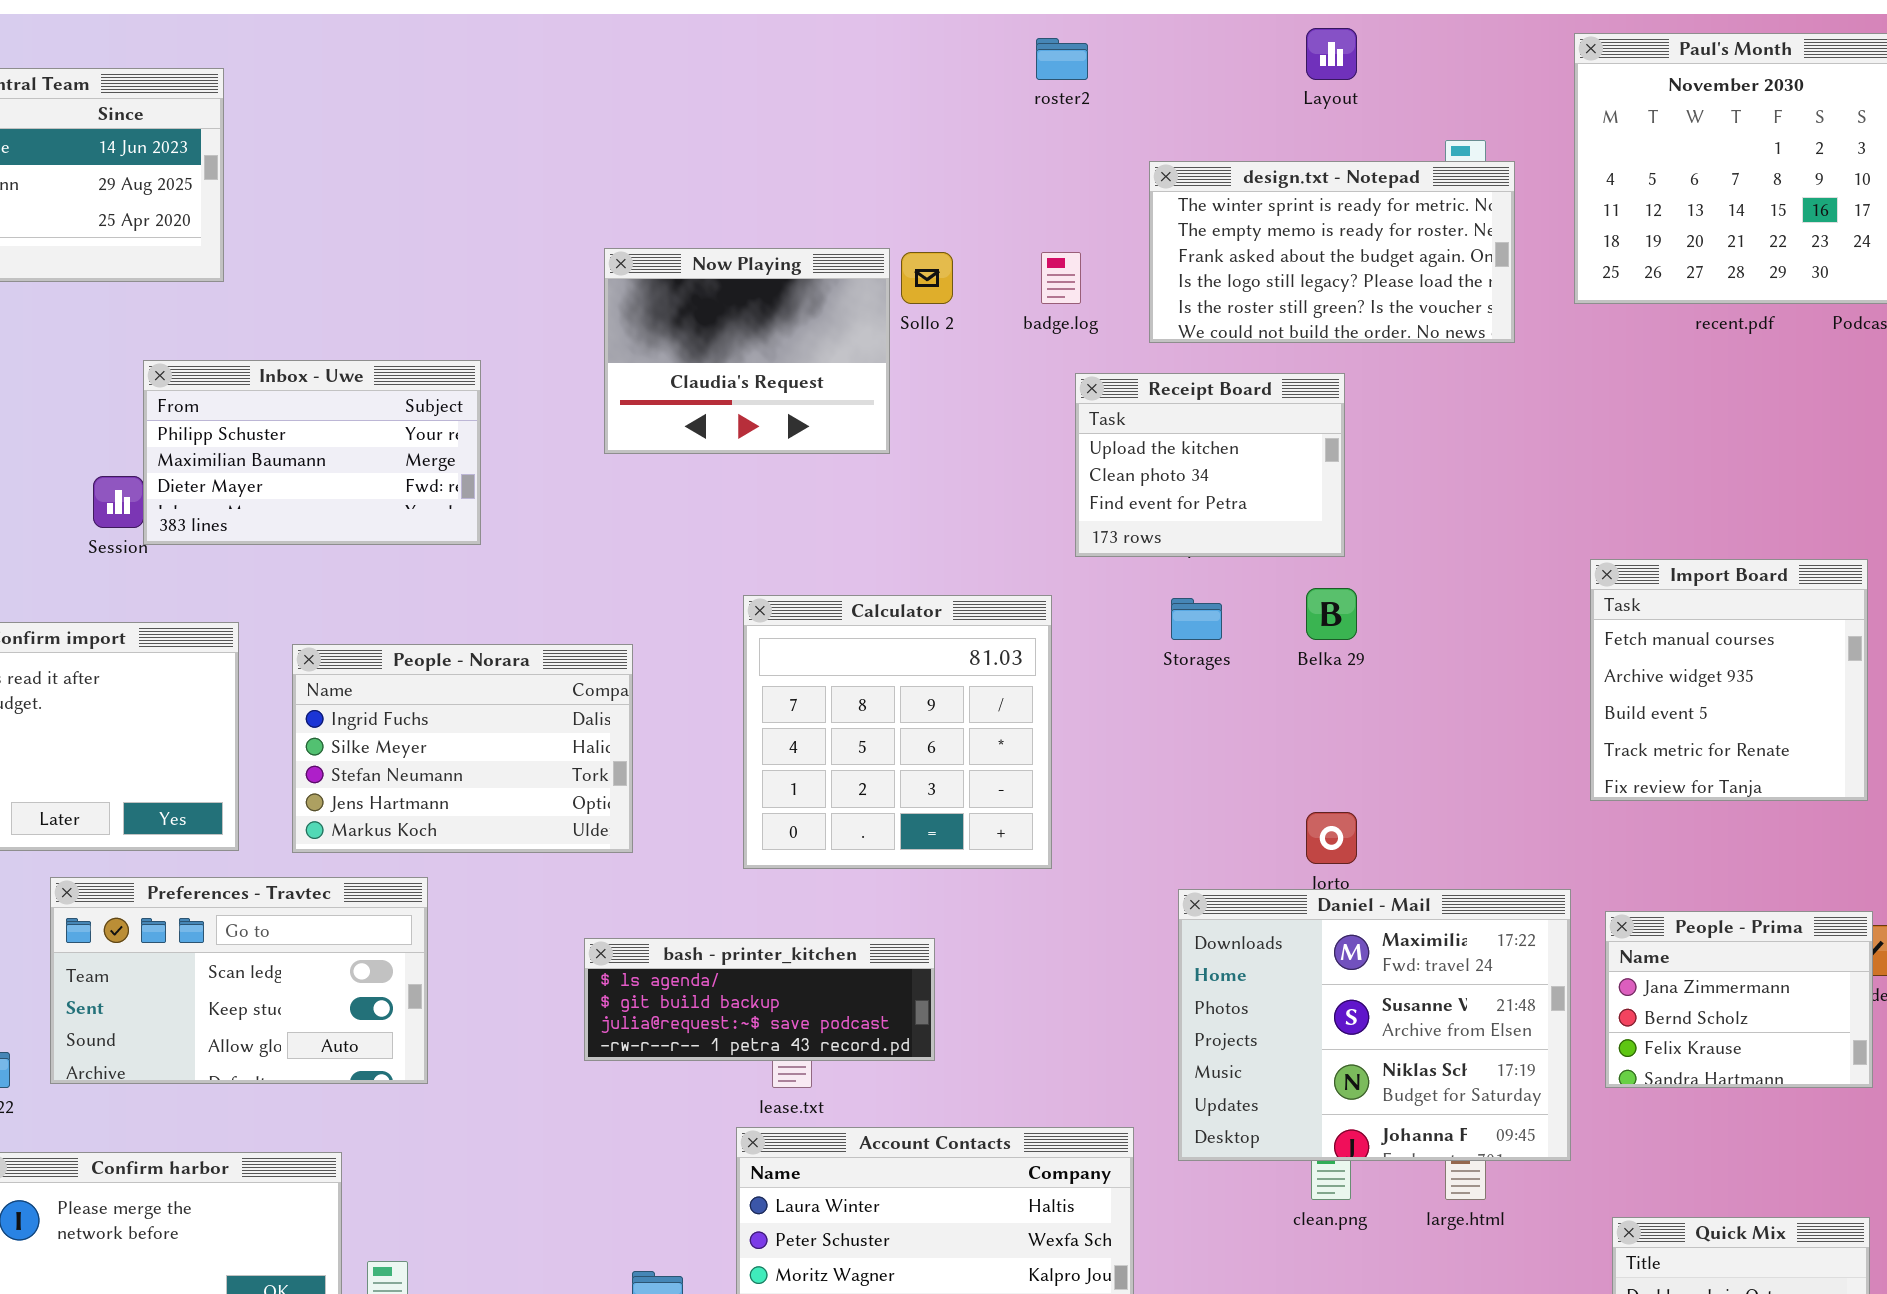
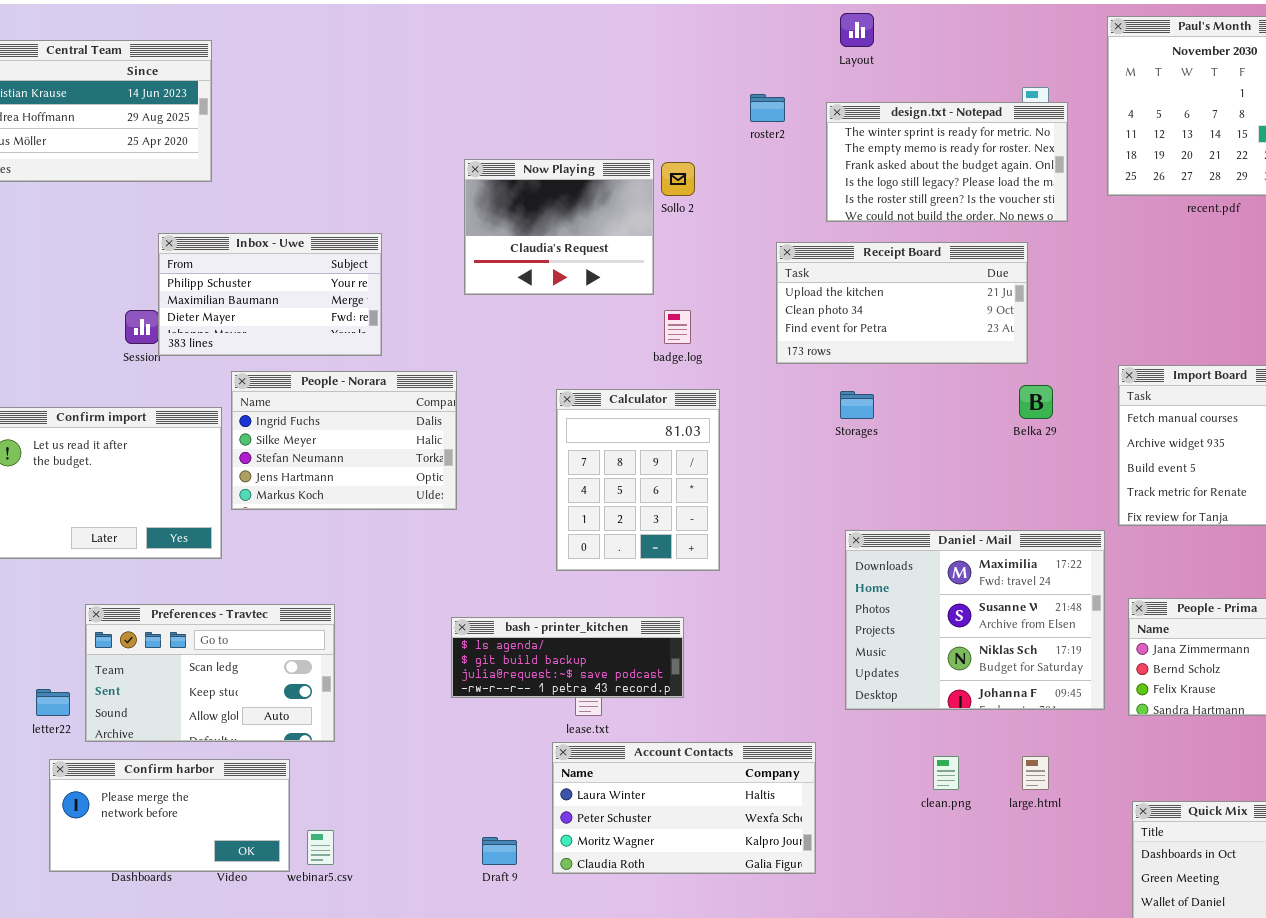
Layout: [1306,28,1357,80] -> [840,13,874,47], moved
roster2: [1036,38,1088,80] -> [750,94,785,122], moved
badge.log: [1041,252,1081,304] -> [664,310,691,344], moved
Receipt Board: [1075,373,1345,557] -> [776,242,1028,364], resized
Belka 29: [1306,588,1357,640] -> [1019,385,1053,419], moved
Calculator: [743,595,1052,869] -> [556,389,720,571], resized
People - Norara: [292,644,633,853] -> [231,371,457,510], moved
Preferences - Travtec: [50,877,428,1084] -> [85,604,335,742], moved
Daniel - Mail: [1178,889,1571,1161] -> [845,530,1105,710], moved

